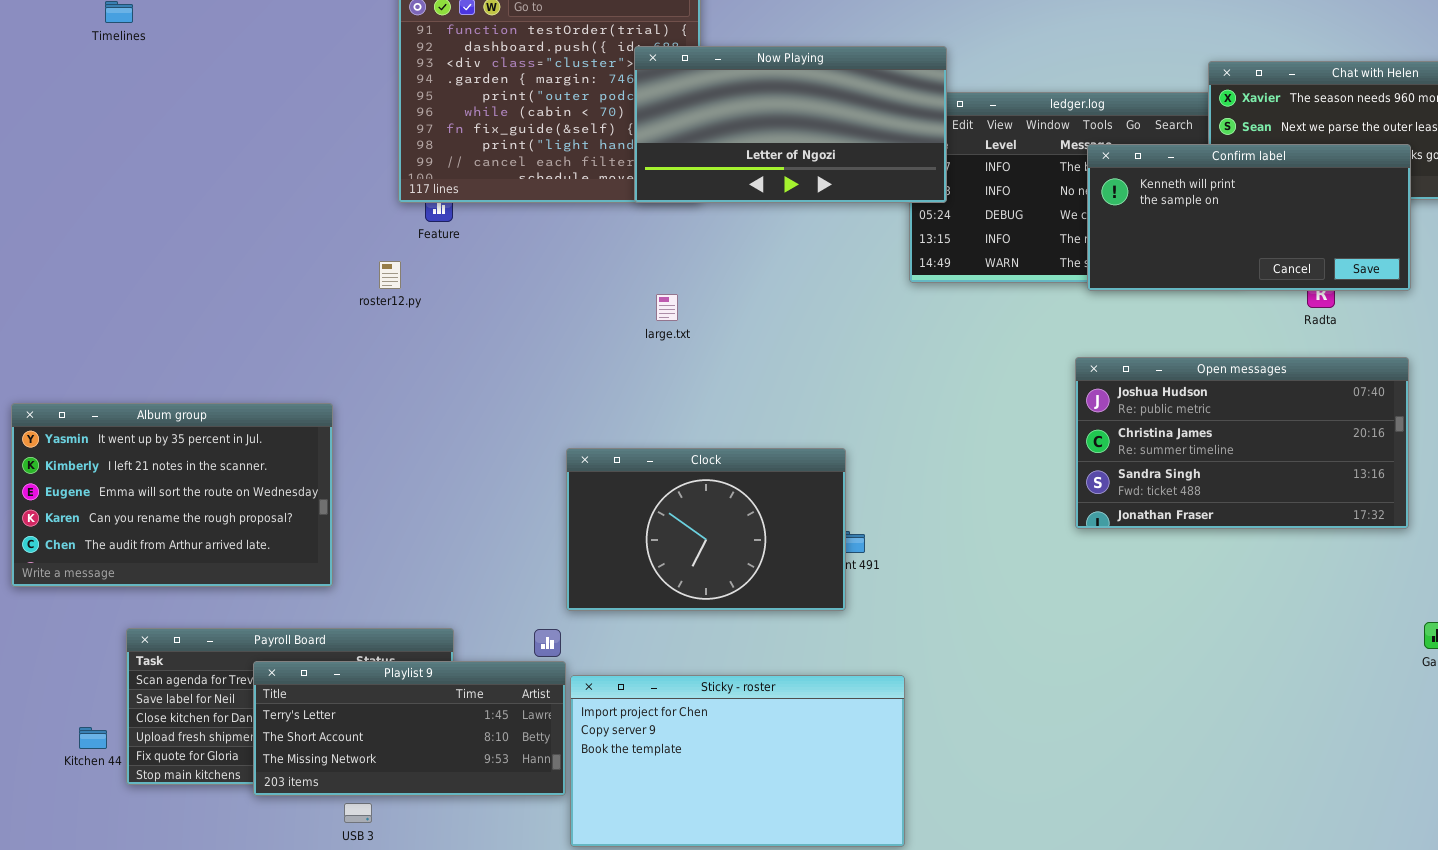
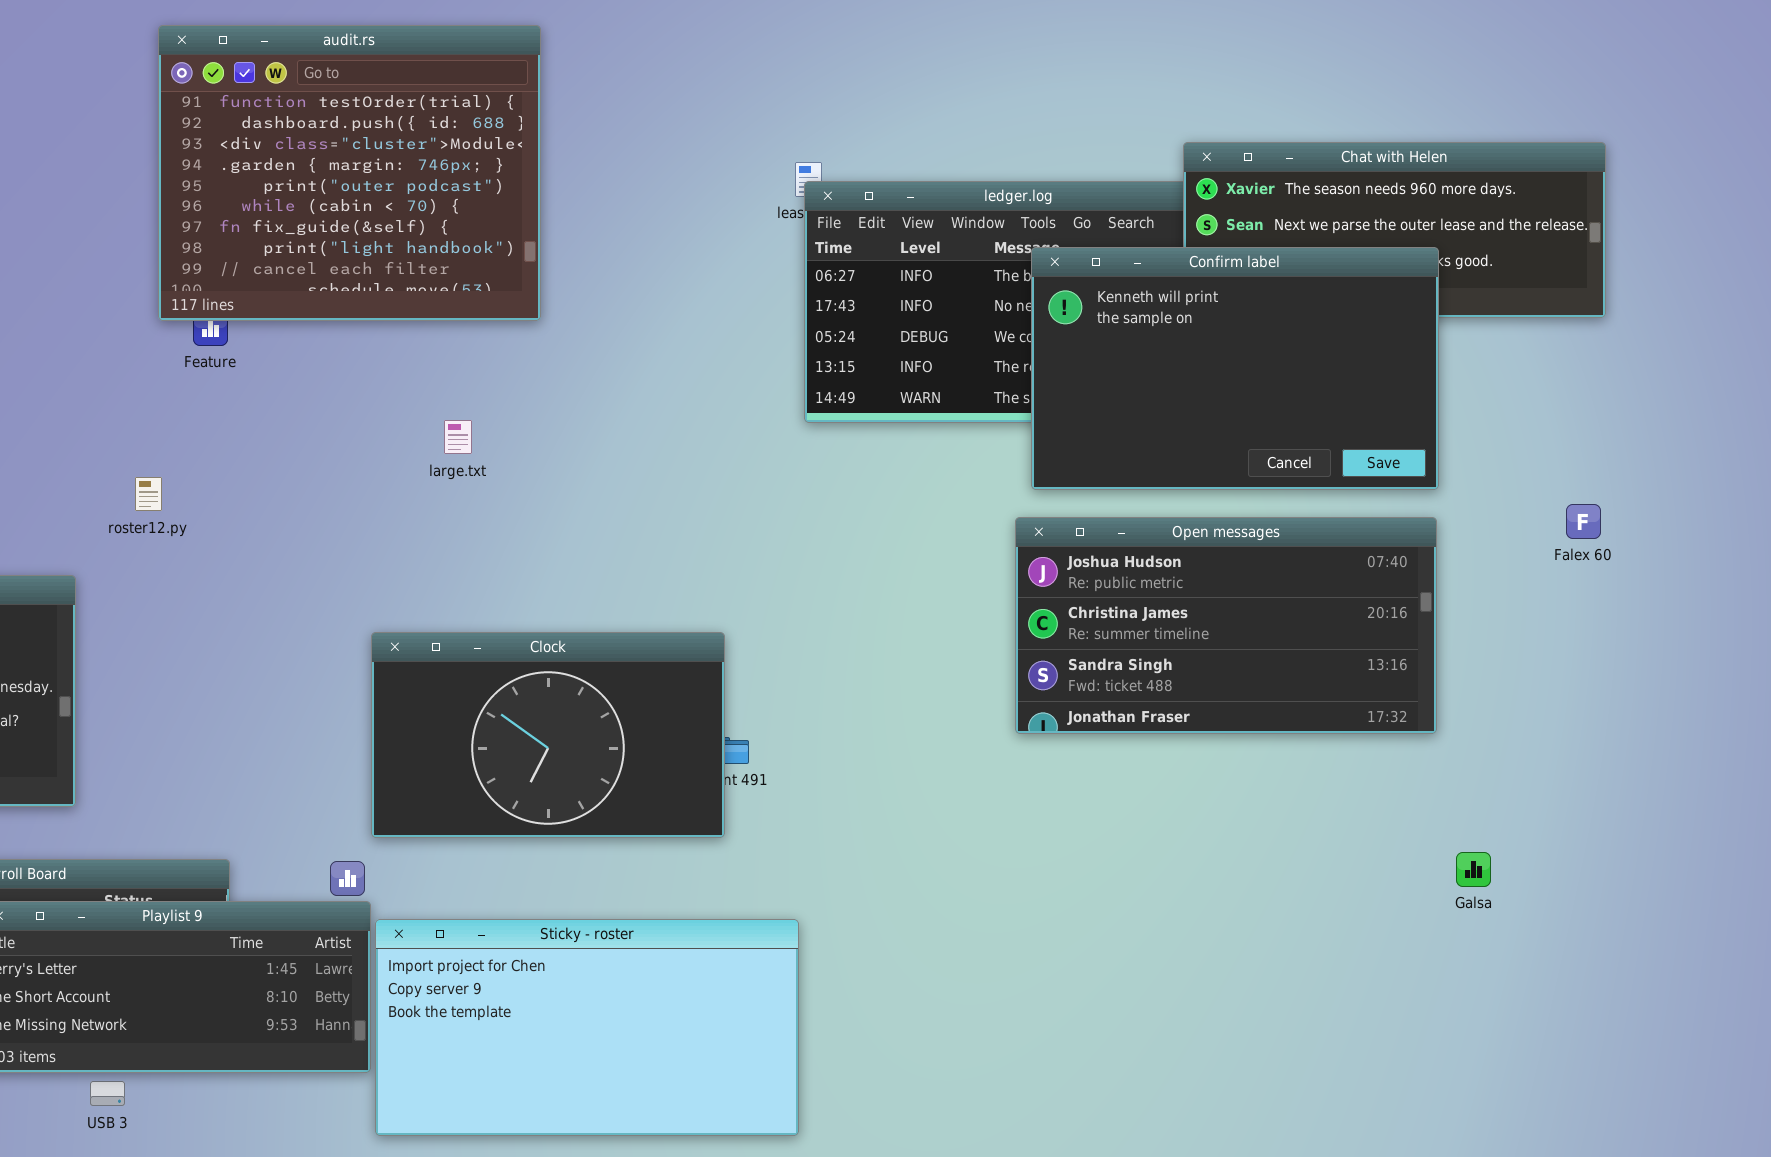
Now Playing: [634,46,947,203] -> none, closed
Confirm label: [1087,144,1411,291] -> [1031,247,1439,490], resized
roster12.py: [379,261,401,289] -> [135,477,162,511], moved
large.txt: [656,294,678,321] -> [444,420,472,454], moved

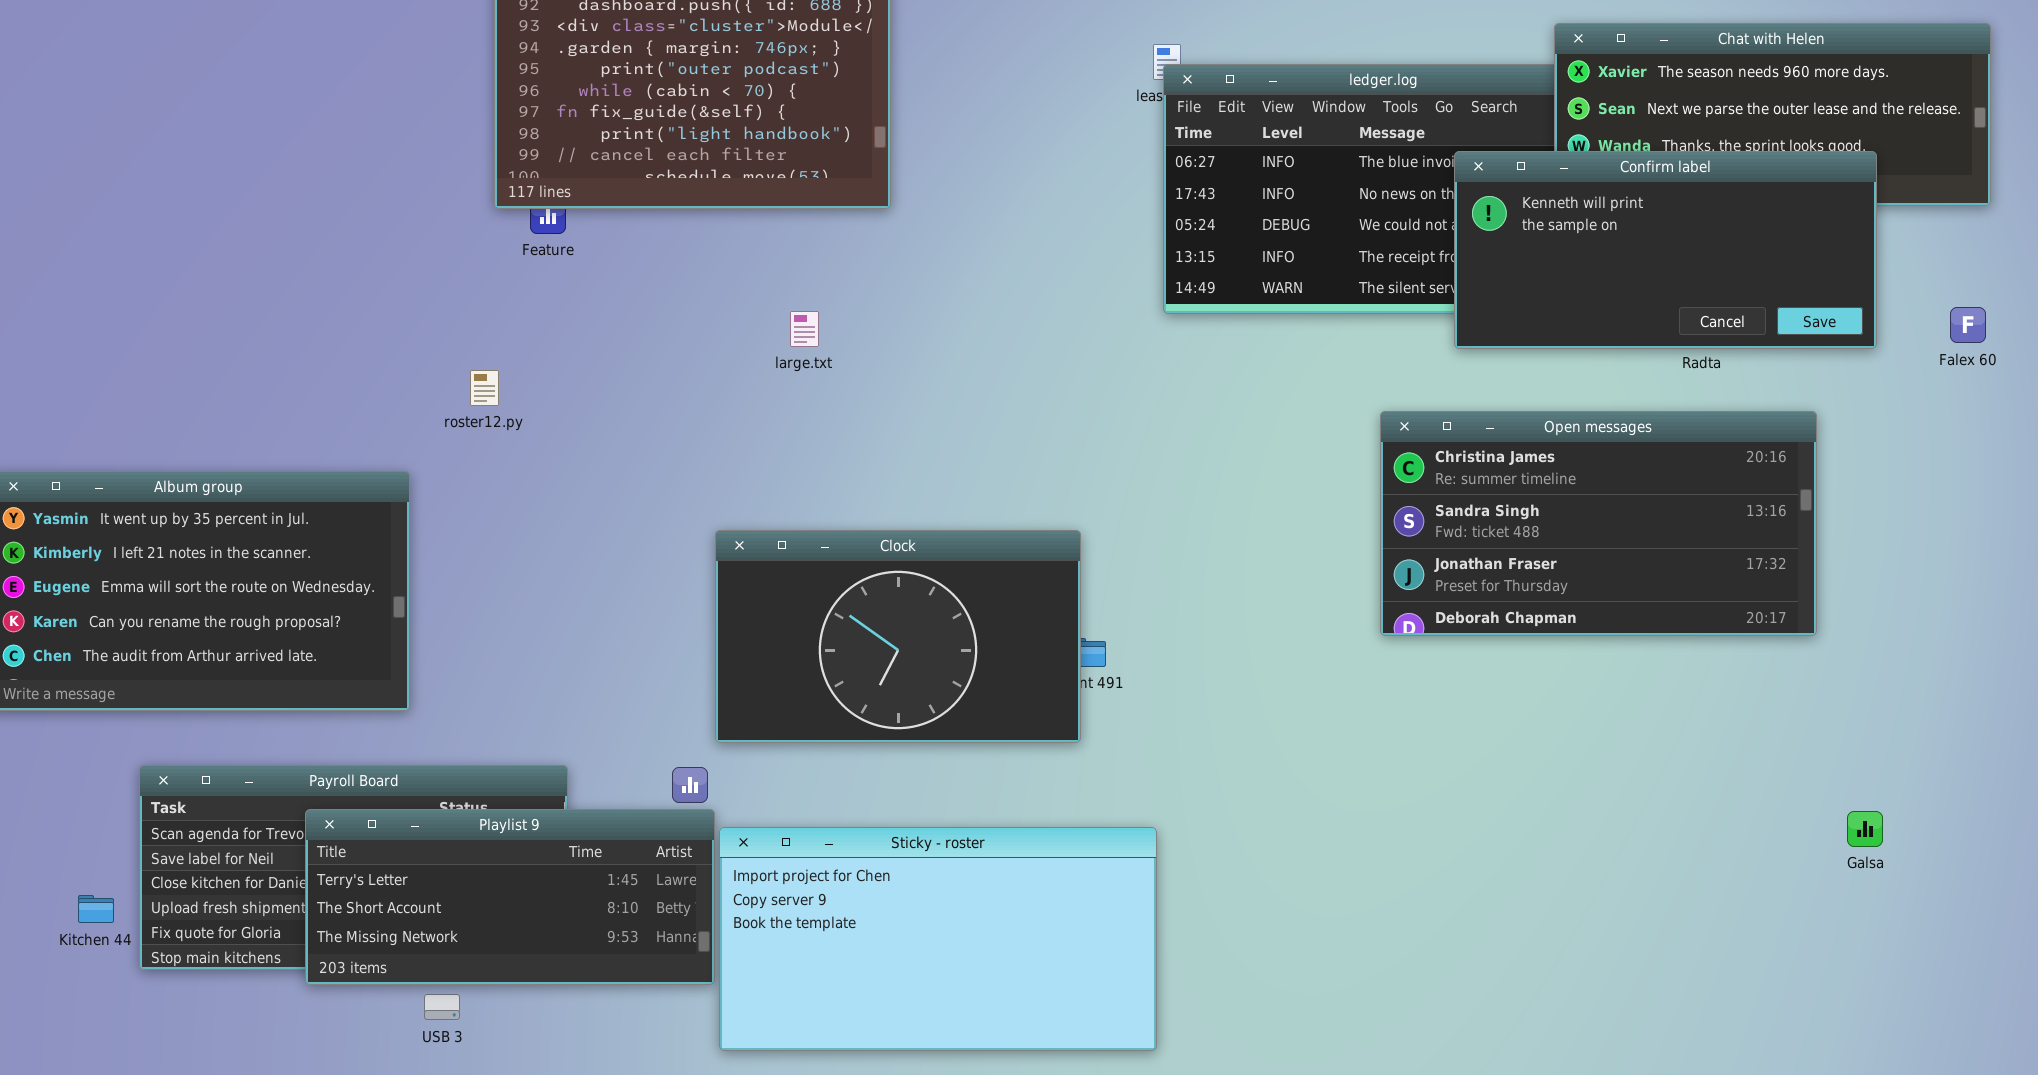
Confirm label: [1031,247,1439,490] -> [1454,151,1877,349], moved, resized
Falex 60: [1566,504,1601,539] -> [1950,307,1986,343], moved
Open messages: [1015,517,1437,734] -> [1380,411,1817,636], scrolled down 1 row
Galsa: [1456,852,1491,887] -> [1847,811,1883,847], moved

